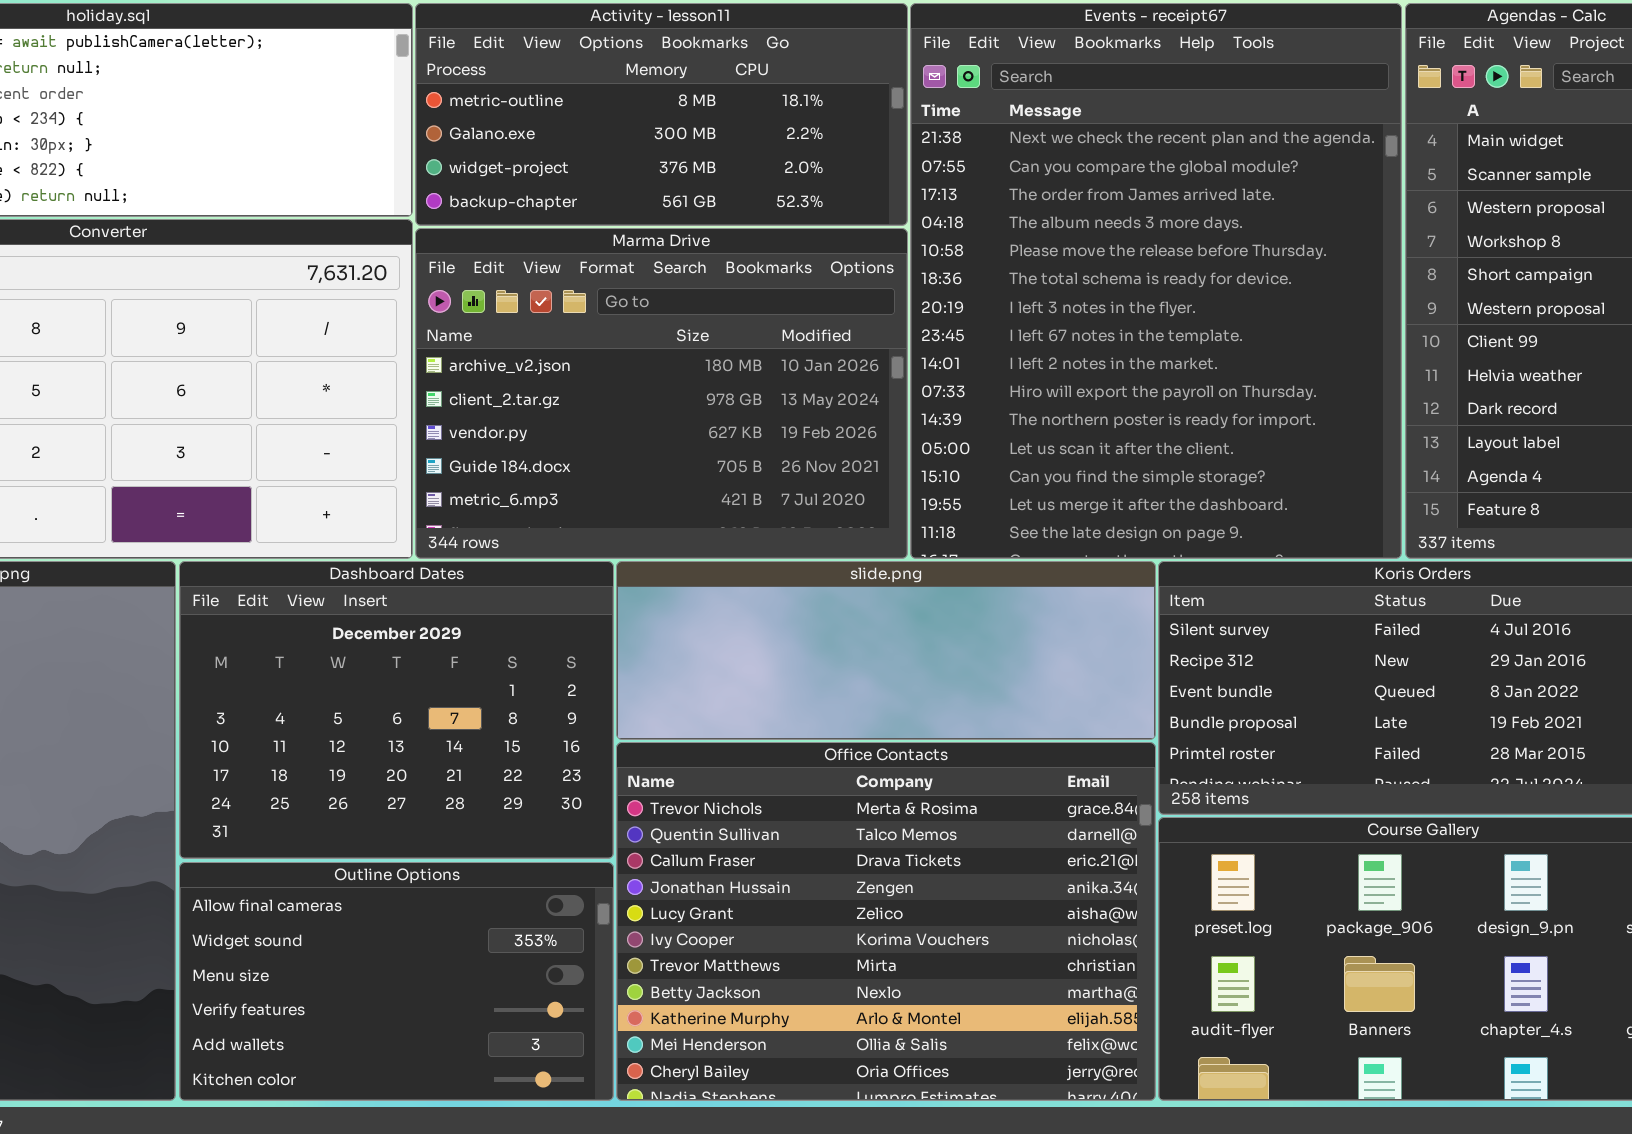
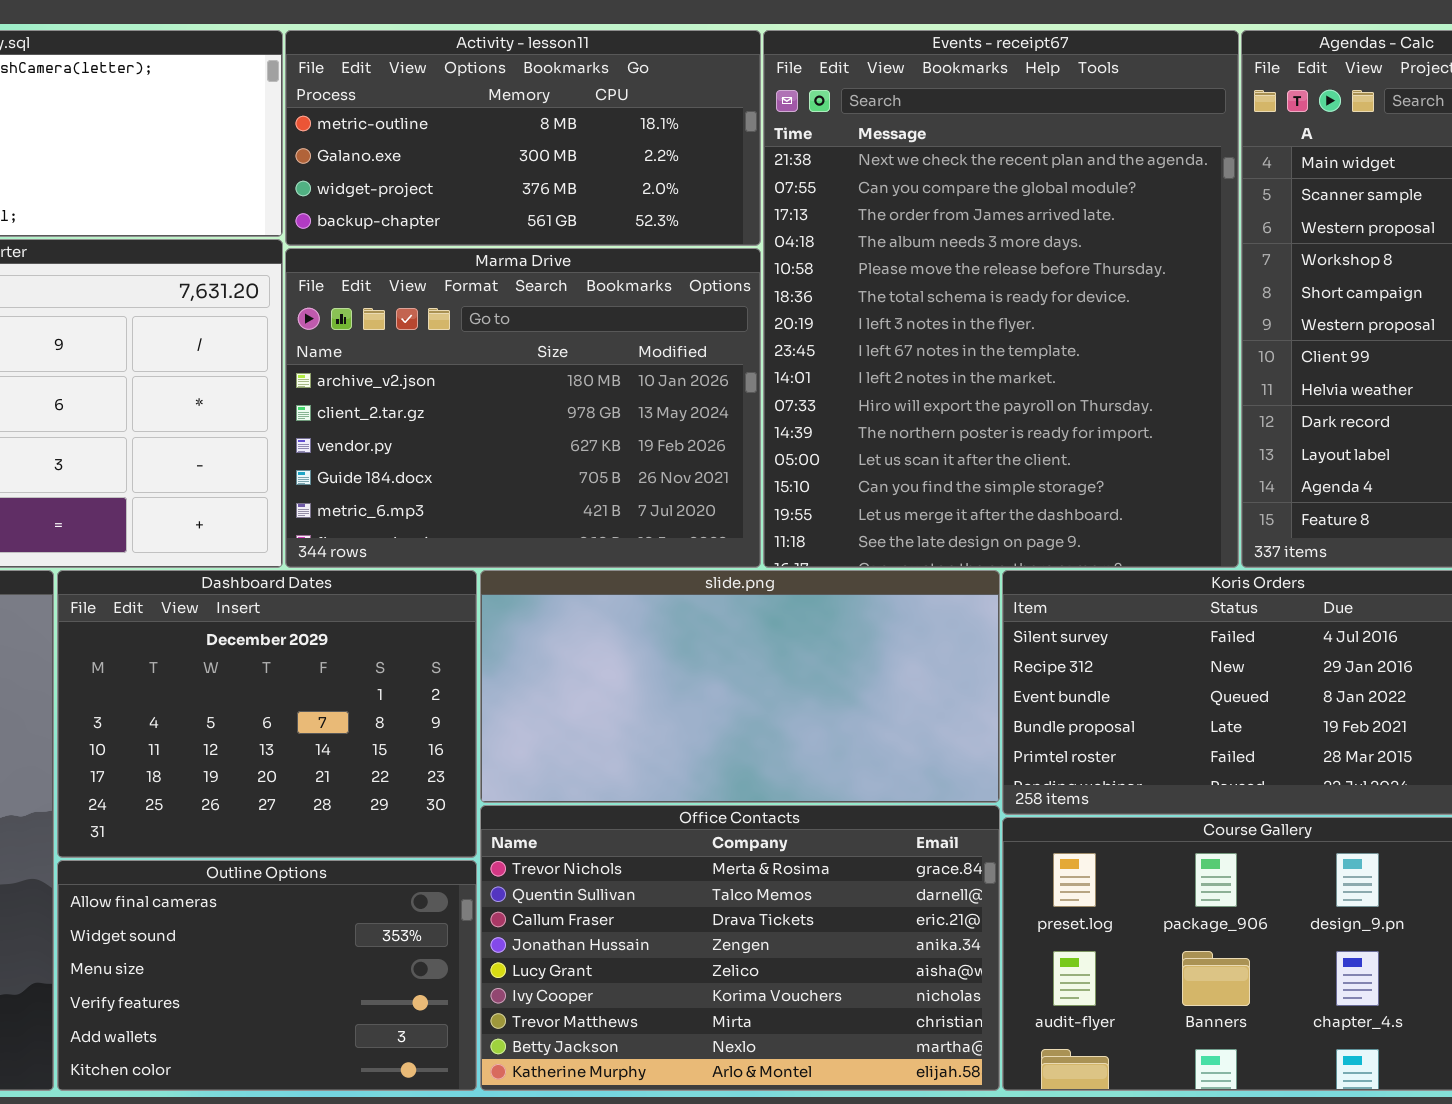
slide.png: [616,561,1156,740] -> [480,570,1000,803], resized
Office Contacts: [616,742,1156,1101] -> [480,805,1000,1091], resized

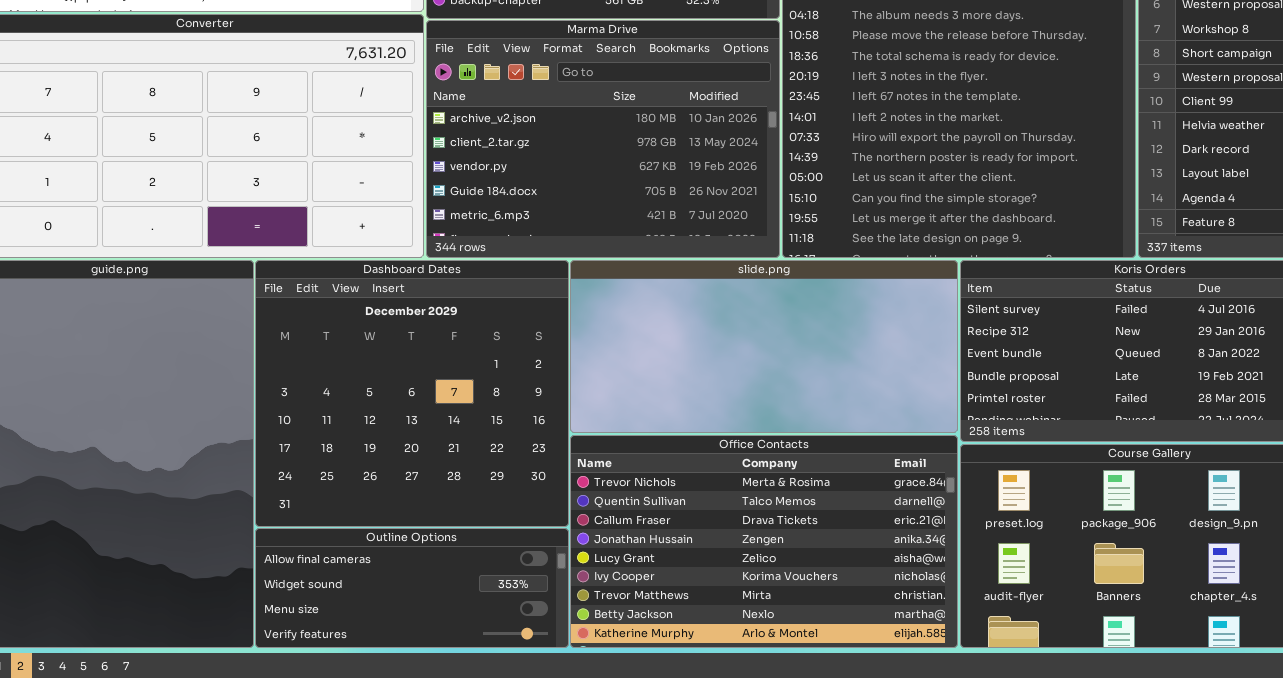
Dashboard Dates: [57,570,477,858] -> [255,260,569,527], resized
Outline Options: [57,860,477,1091] -> [255,528,569,648], resized

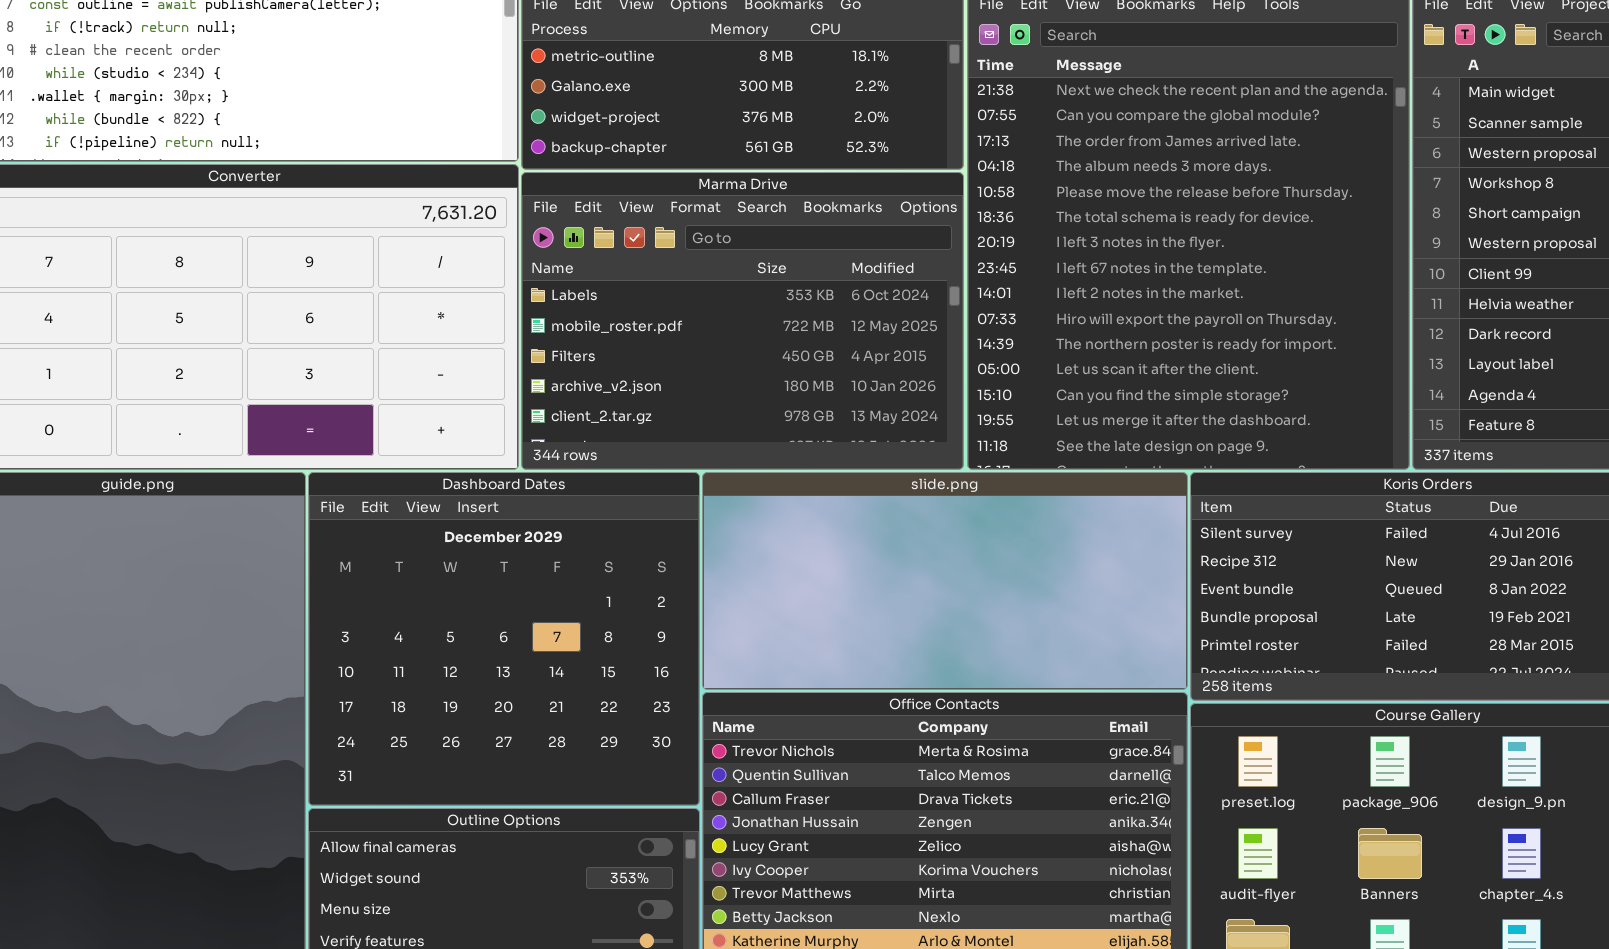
Marma Drive: [426,20,780,258] -> [521,172,964,470], scrolled up 3 rows

